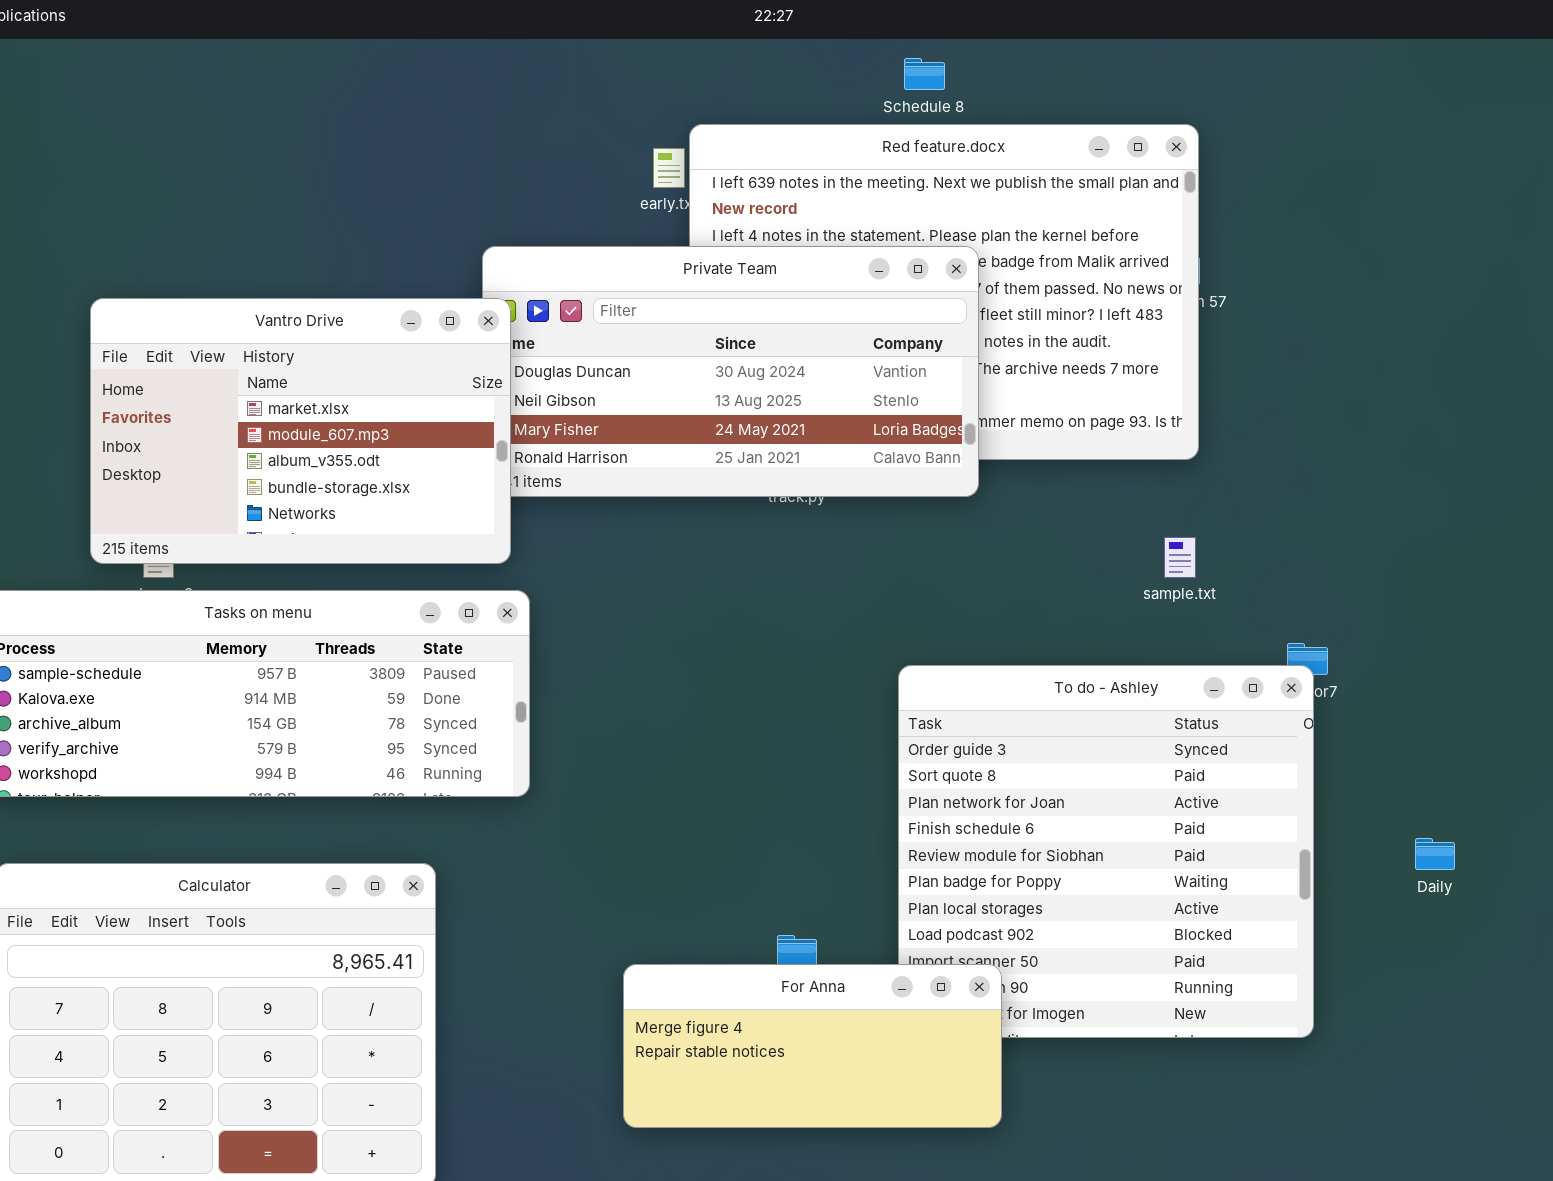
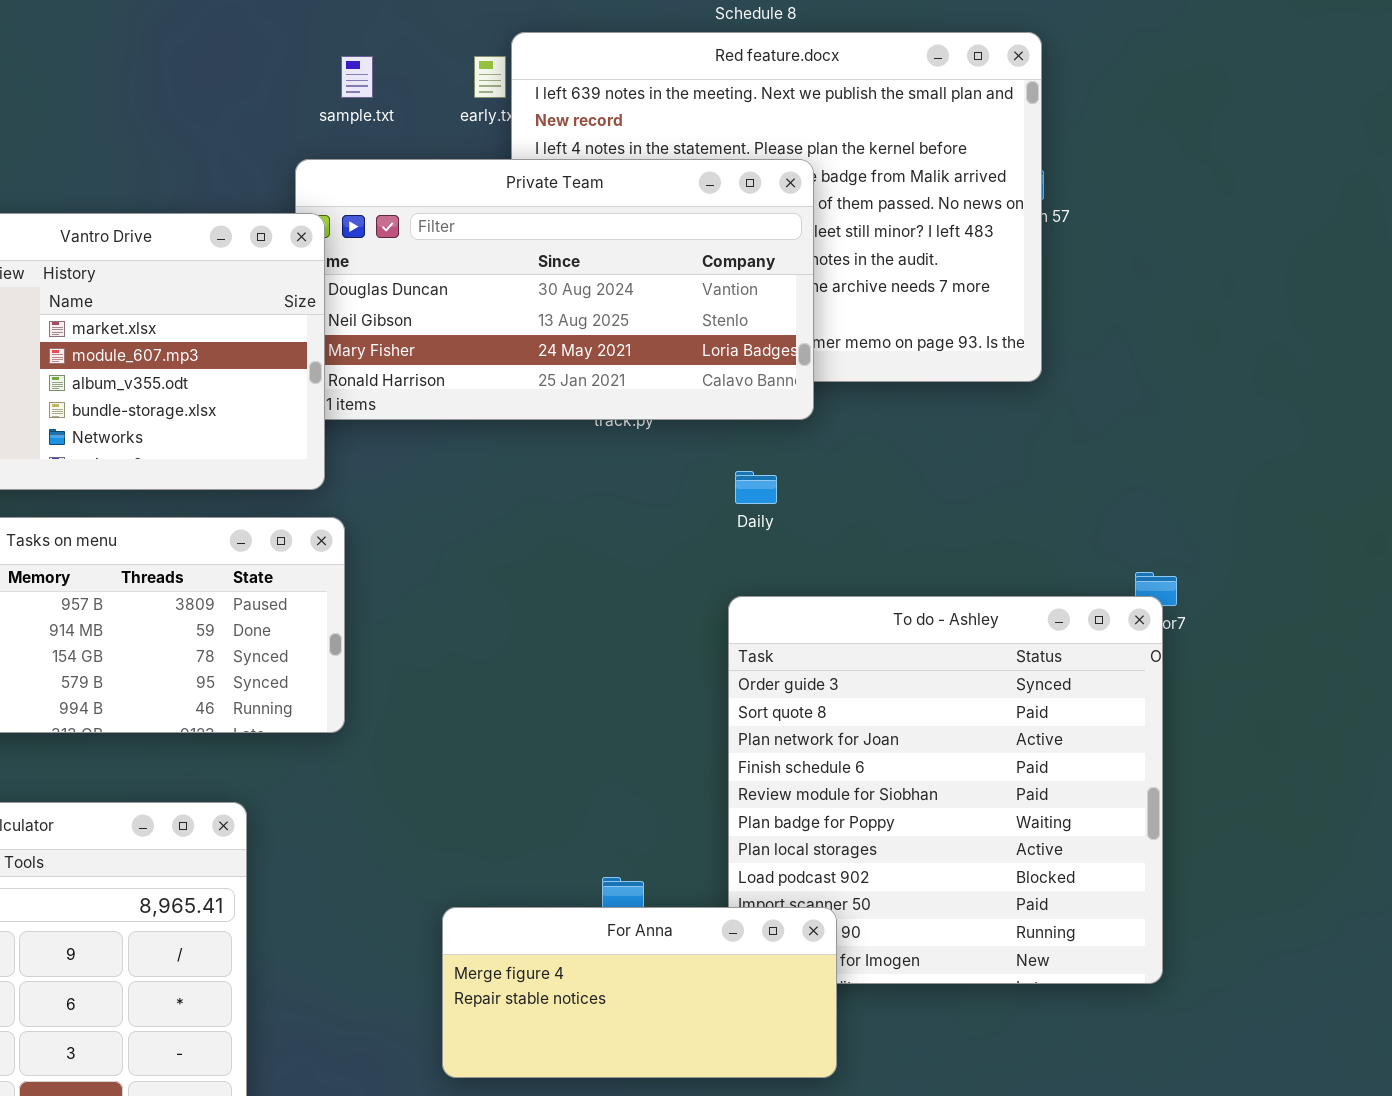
sample.txt: [1164,537,1196,578] -> [341,56,373,98], moved
Daily: [1415,838,1455,870] -> [735,471,777,504], moved

